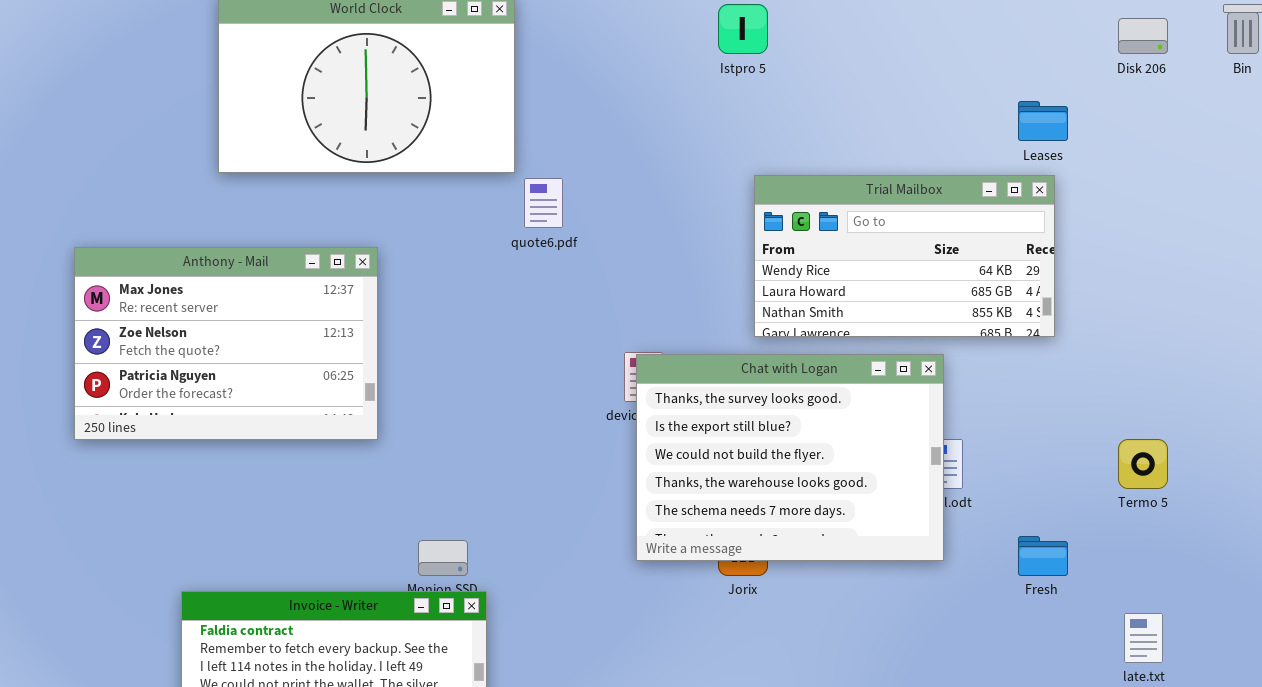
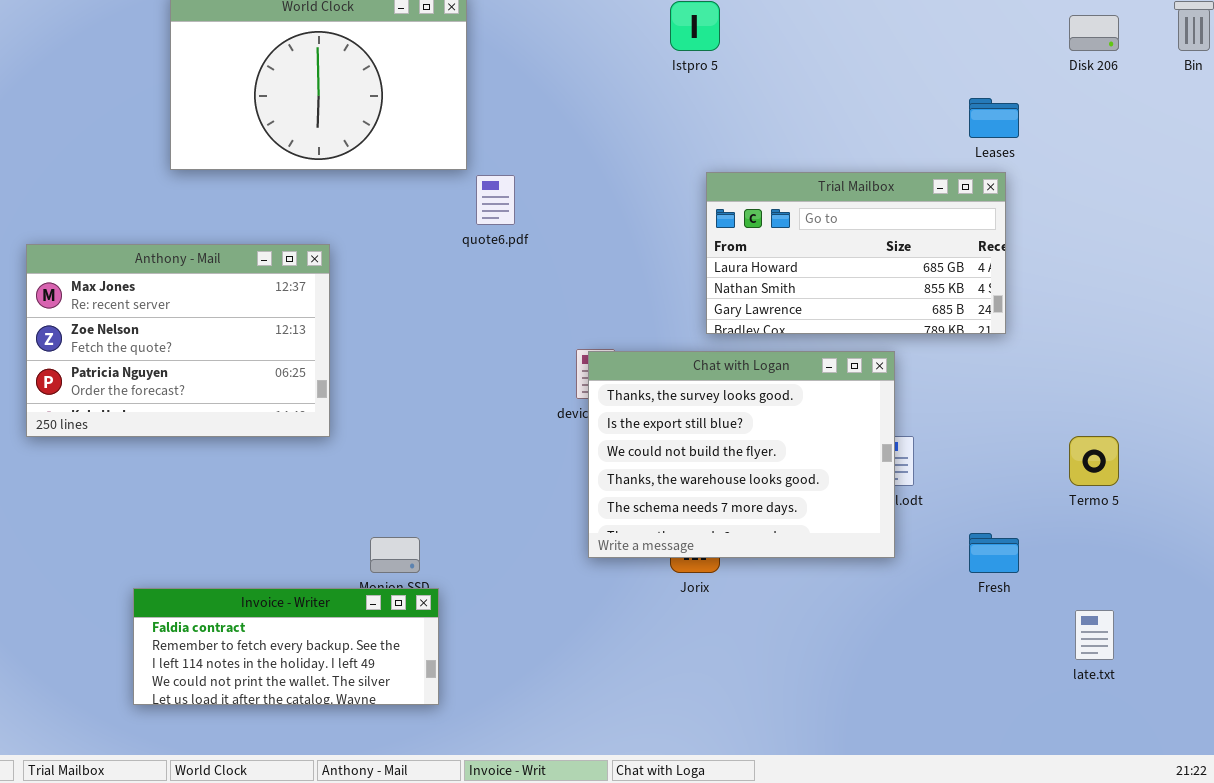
Trial Mailbox: [754,175,1055,337] -> [706,172,1006,334], scrolled down 1 row

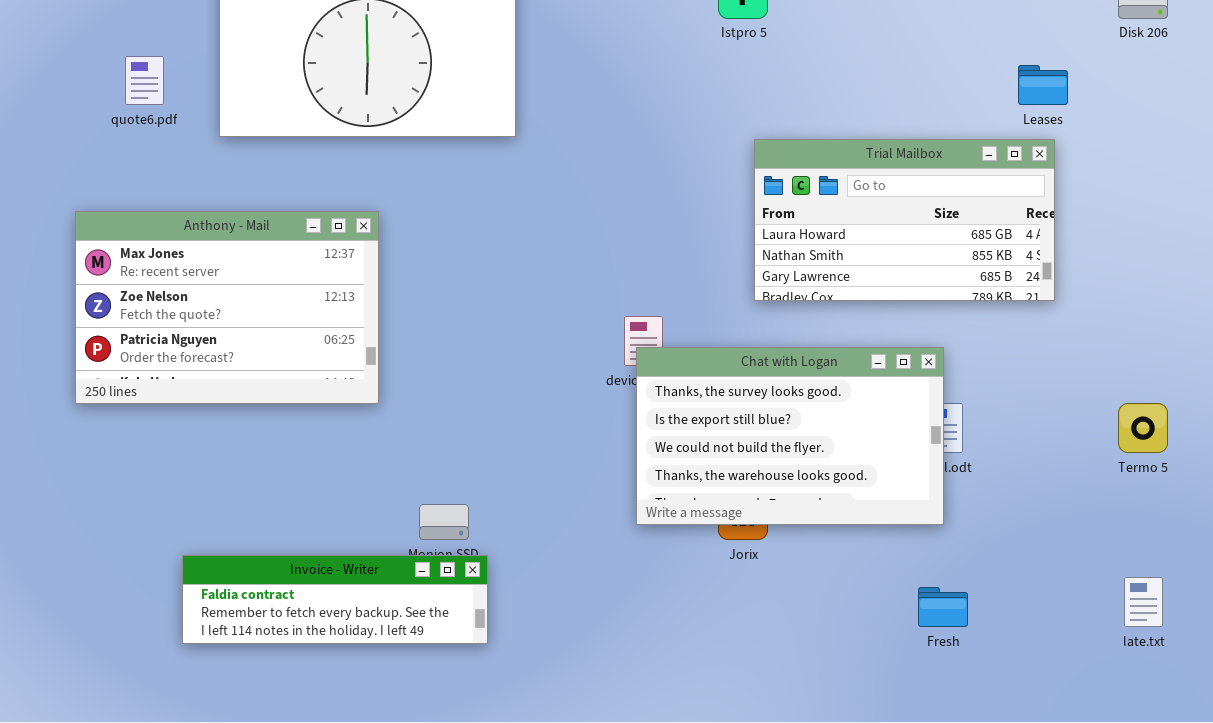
quote6.pdf: [476,175,515,225] -> [125,56,164,105], moved
Chat with Logan: [588,351,895,558] -> [636,347,944,525], resized
Fresh: [969,533,1019,573] -> [918,587,968,627], moved
Invoice - Writer: [133,588,439,705] -> [182,555,488,644], resized

